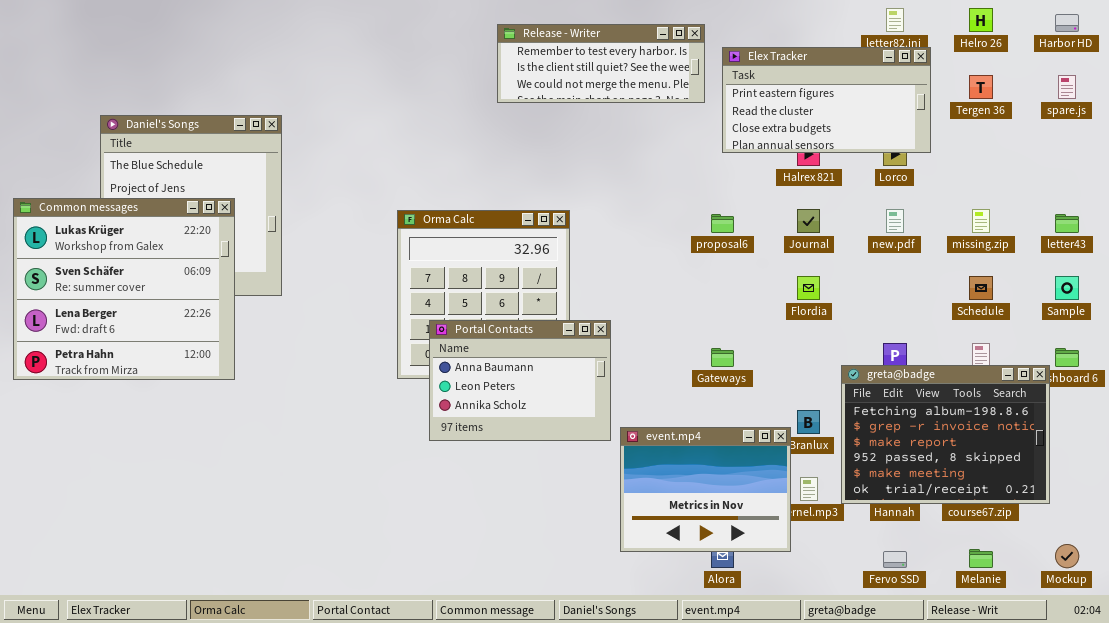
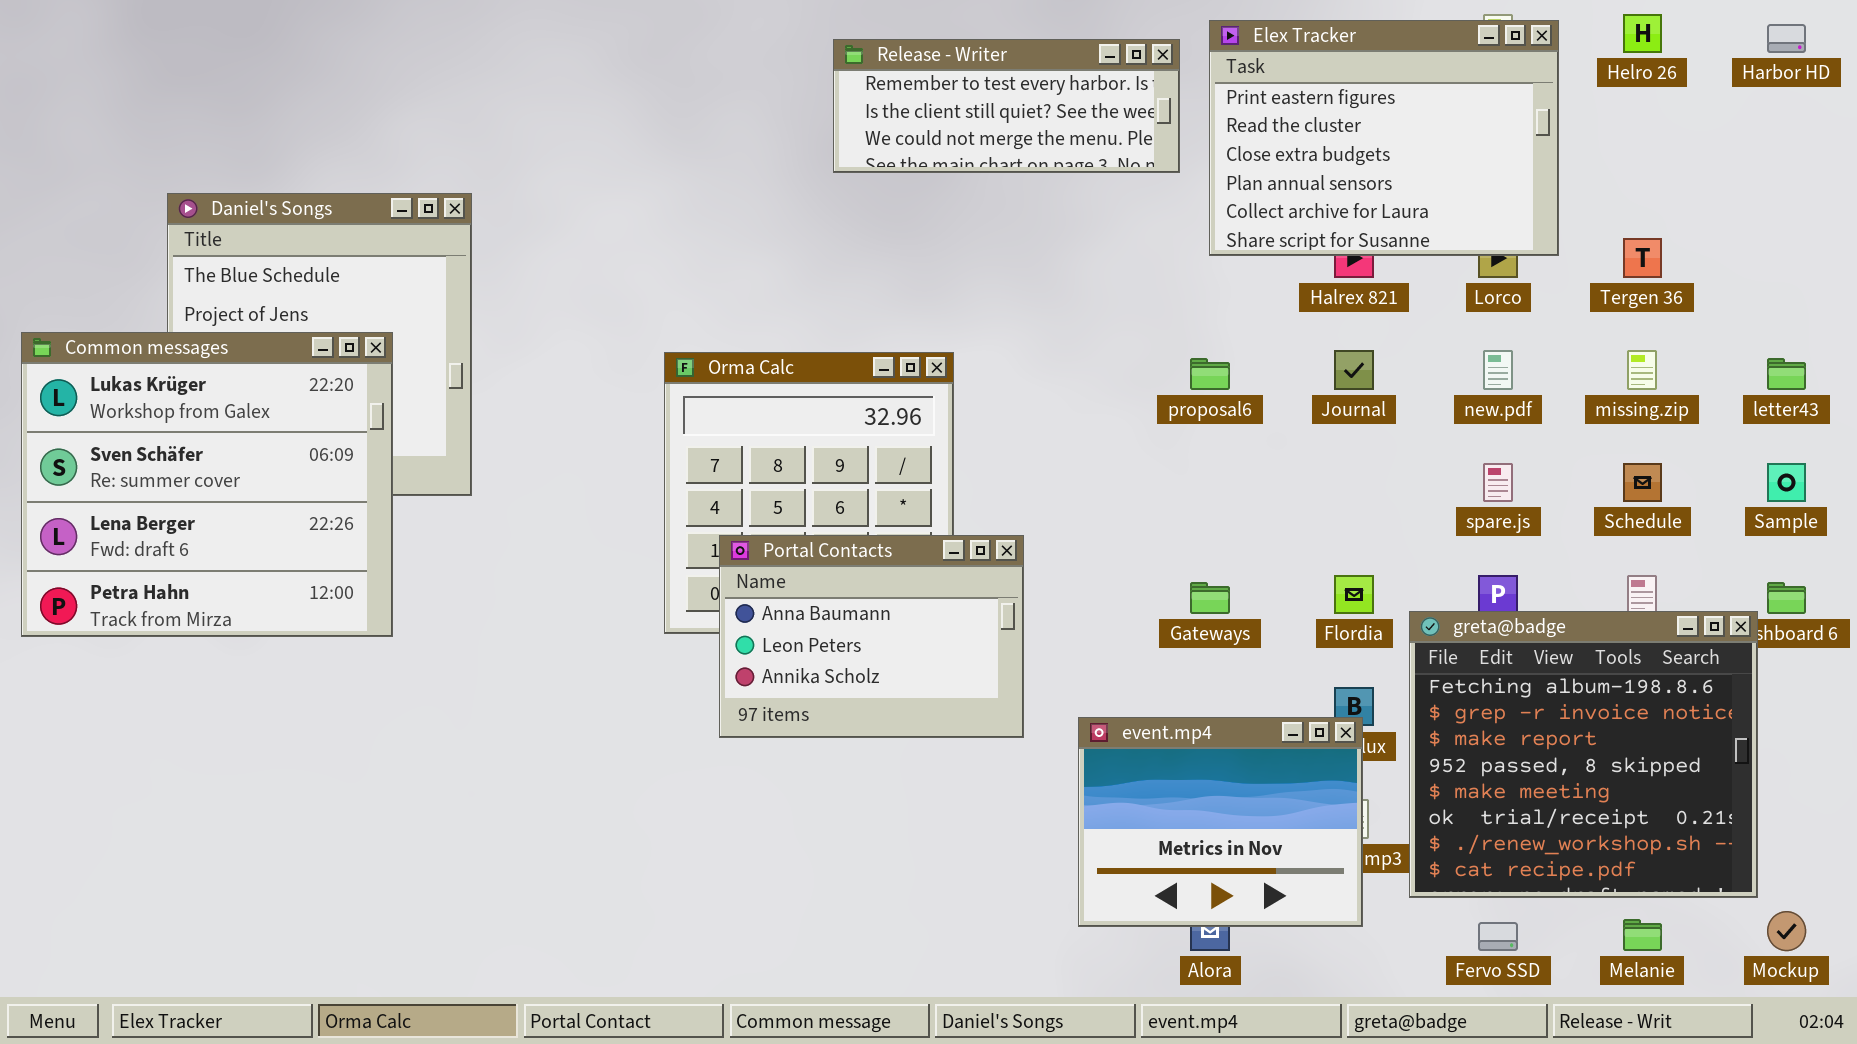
Elex Tracker: [722,47,931,153] -> [1209,20,1559,256], resized
Tergen 36: [969,75,993,99] -> [1623,238,1662,278], moved
spare.js: [1058,75,1076,99] -> [1483,463,1513,502], moved
Flordia: [797,276,820,300] -> [1334,575,1374,614], moved
greta@badge: [841,365,1050,504] -> [1409,611,1758,898], resized
event.mp4: [620,427,791,552] -> [1078,717,1363,927], moved

